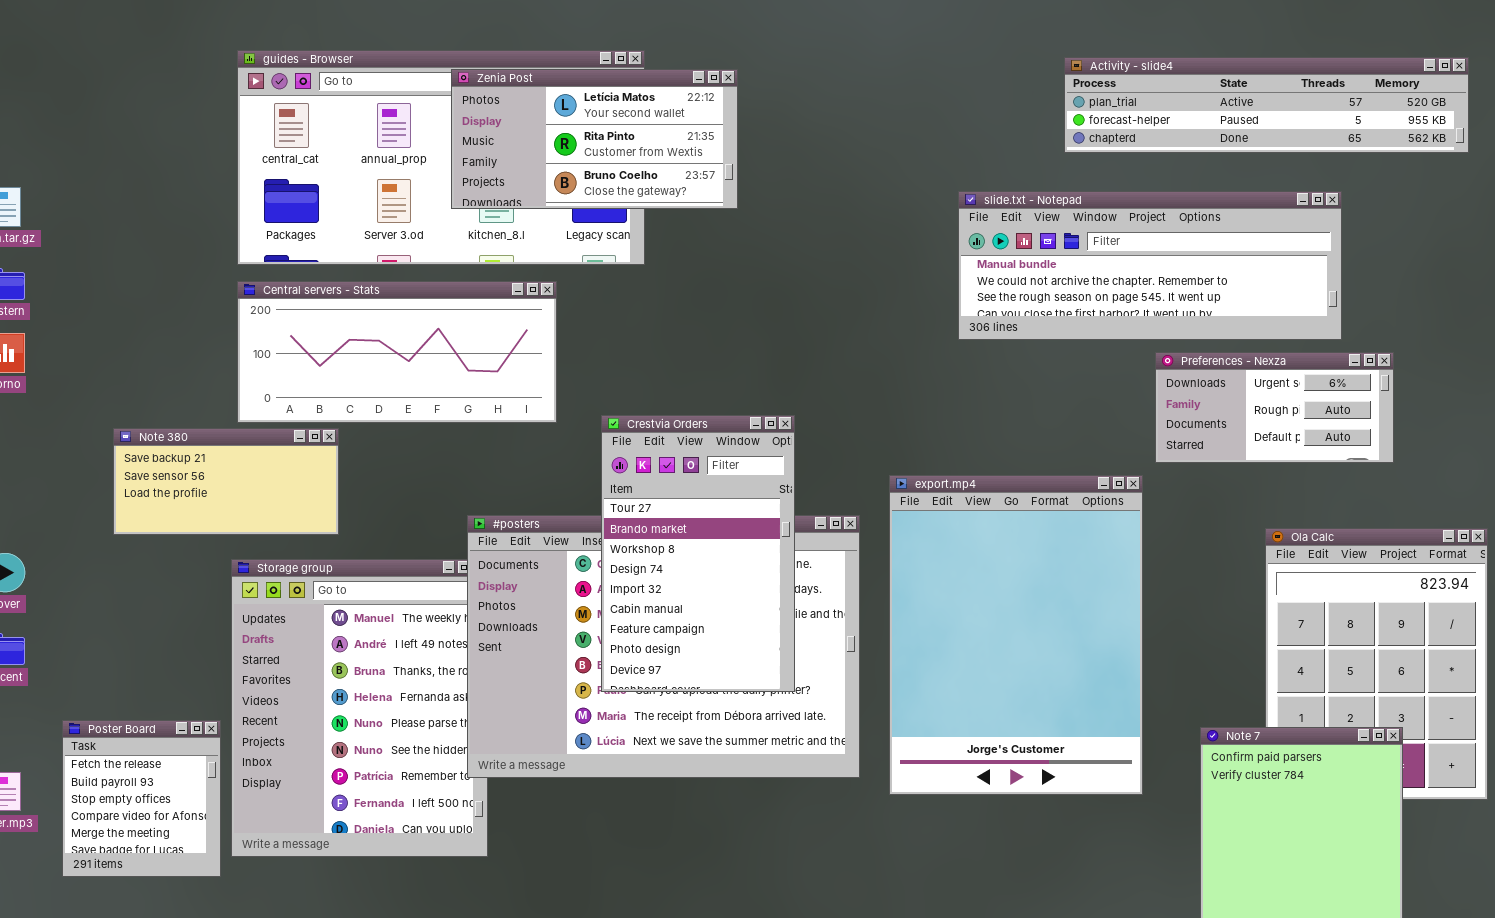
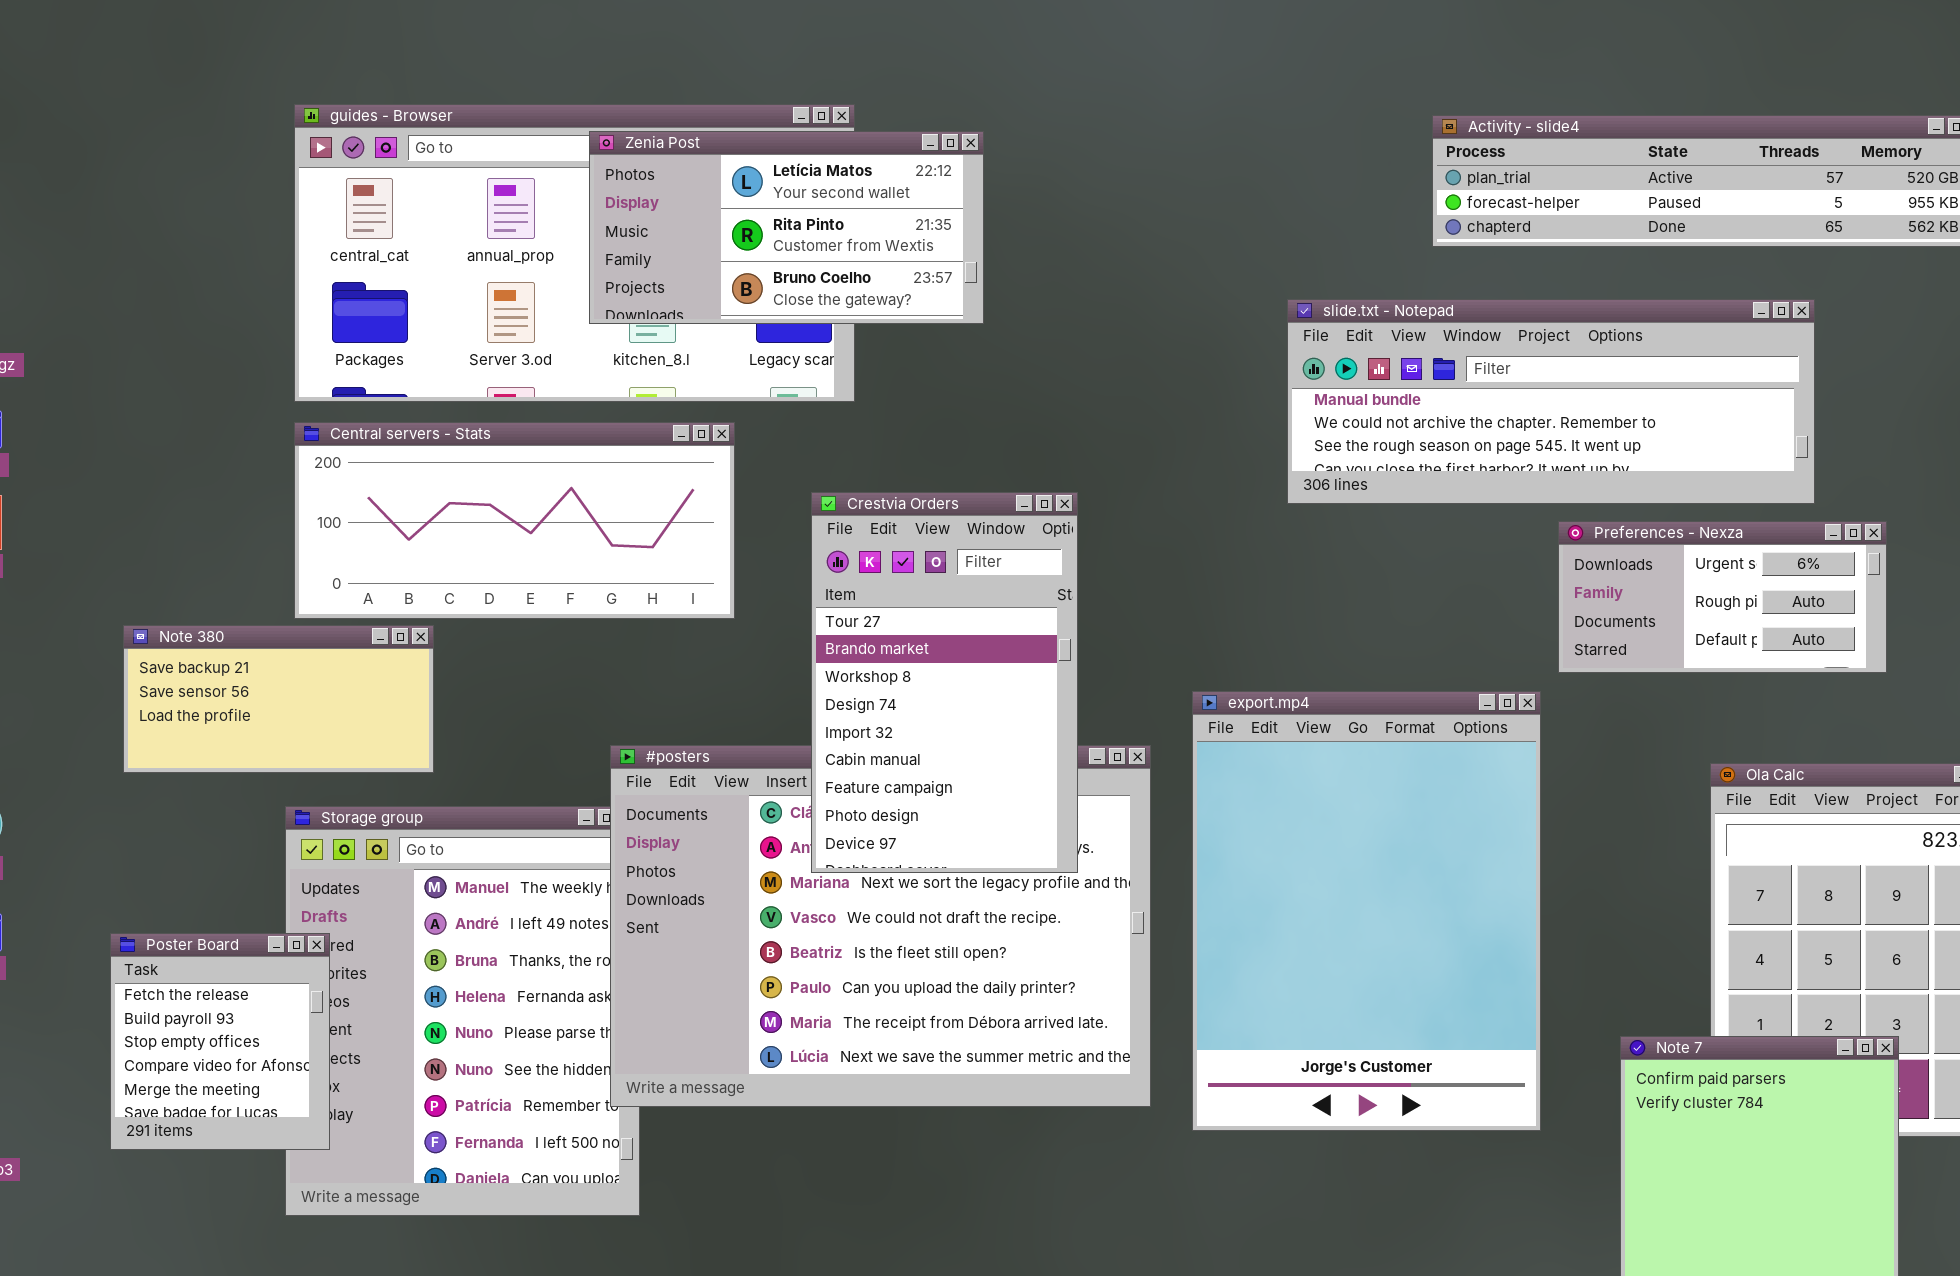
Crestvia Orders: [601,415,795,692] -> [811,492,1078,873], moved
Poster Board: [62,720,221,877] -> [110,933,330,1150], moved

